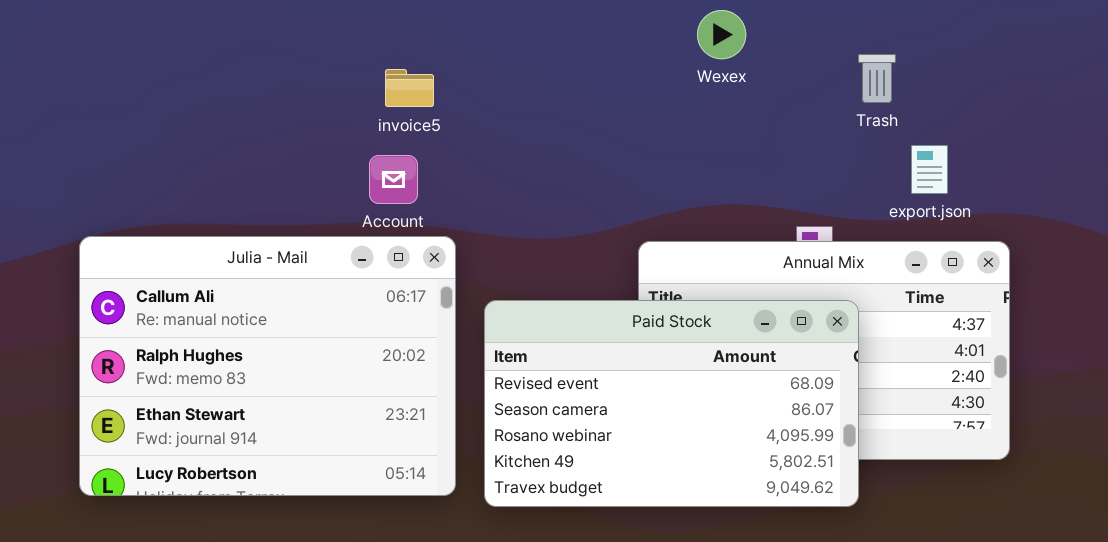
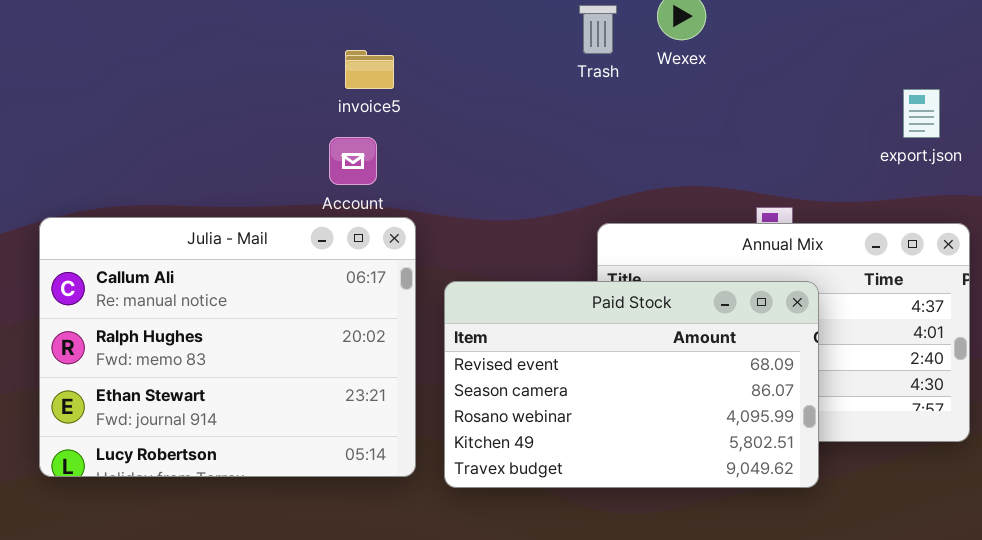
Trash: [858,54,896,103] -> [579,5,617,54], moved
export.json: [911,145,948,194] -> [903,89,940,138], moved

